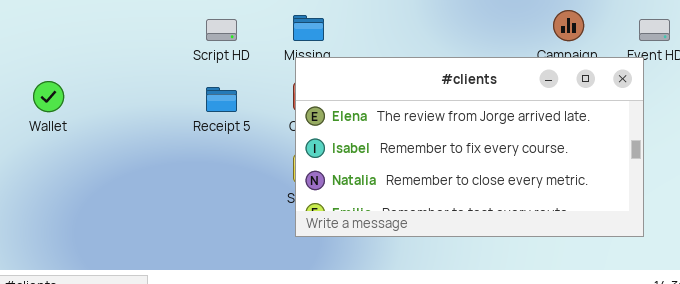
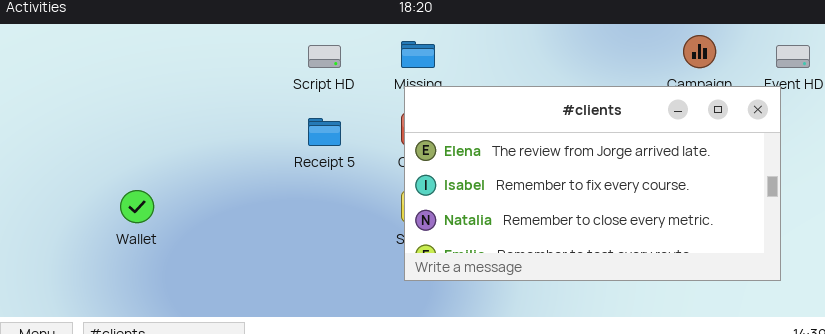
Wallet: [33,81,64,112] -> [120,190,154,223], moved

